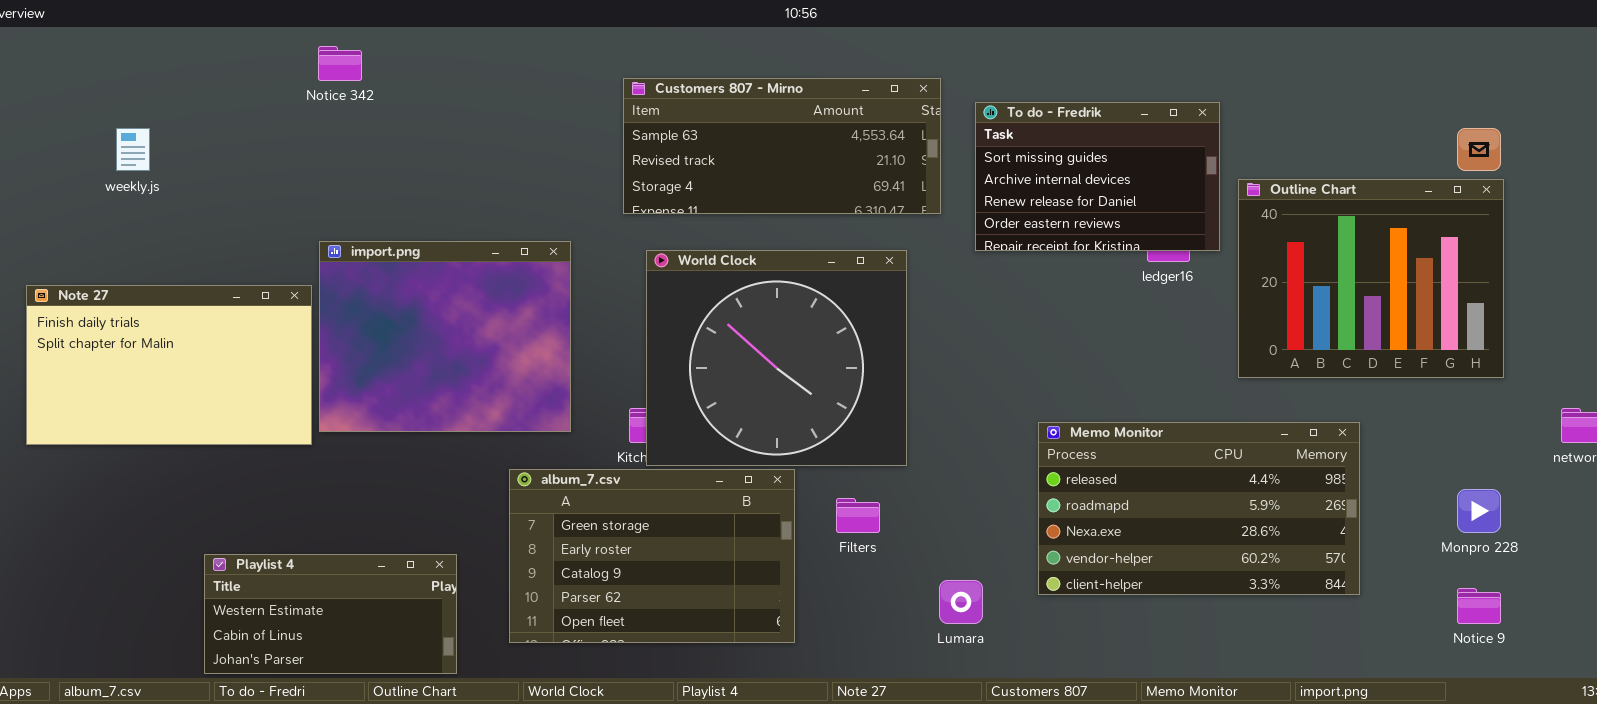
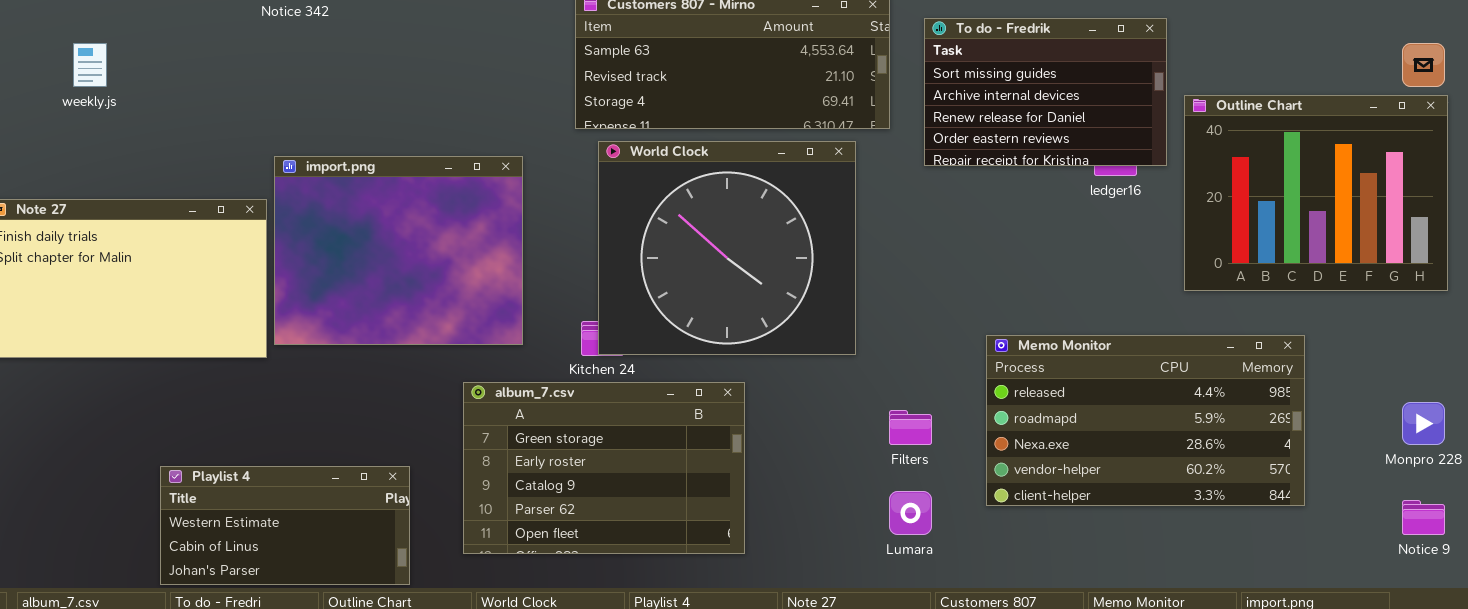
World Clock: [646,250,907,466] -> [598,141,856,355], moved
Filters: [836,498,880,533] -> [889,410,932,445], moved

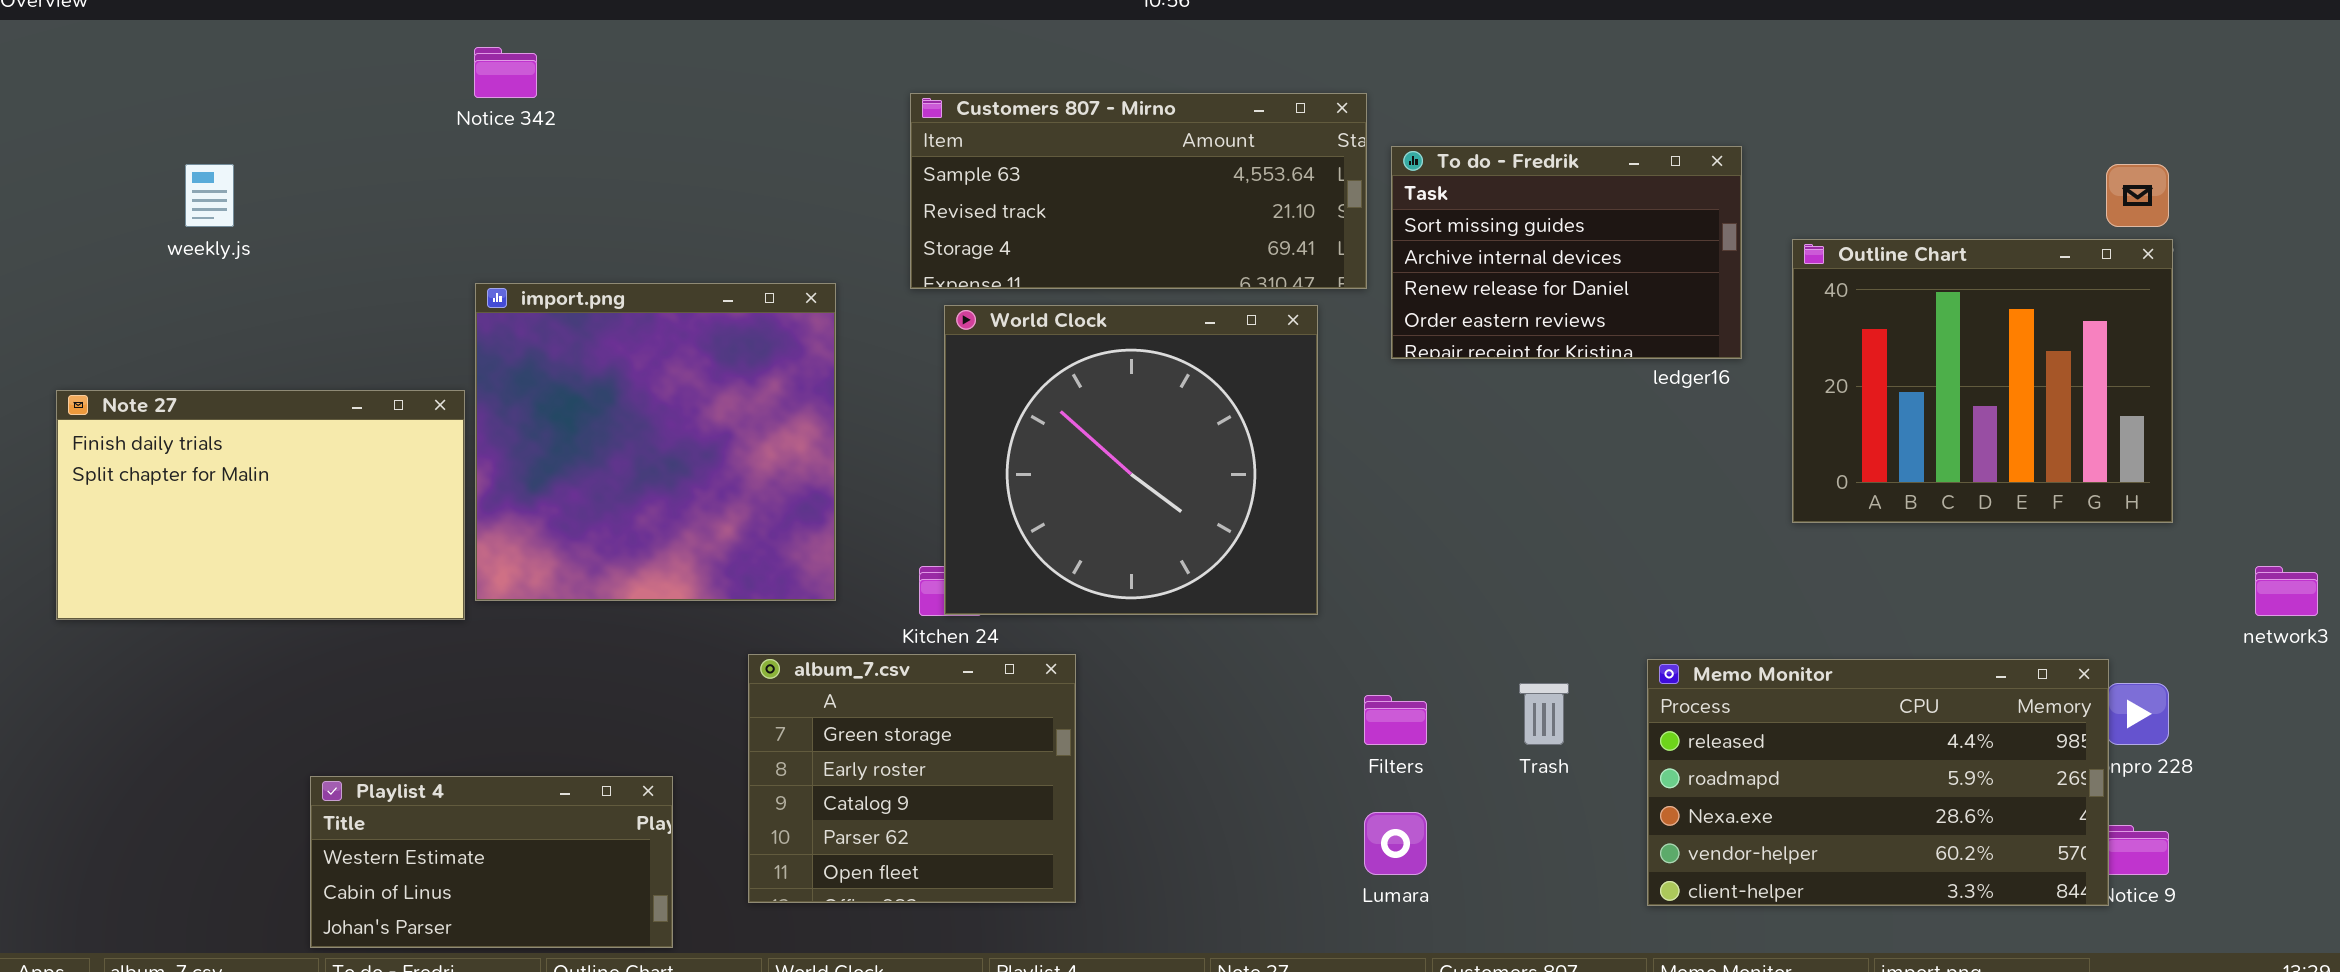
To do - Fredrik: [924,18,1167,166] -> [1391,146,1742,359], moved
import.png: [274,156,523,345] -> [475,283,836,601], resized
Memo Monitor: [986,335,1305,506] -> [1647,659,2109,906], moved
album_7.csv: [463,382,745,554] -> [748,654,1076,903], resized

